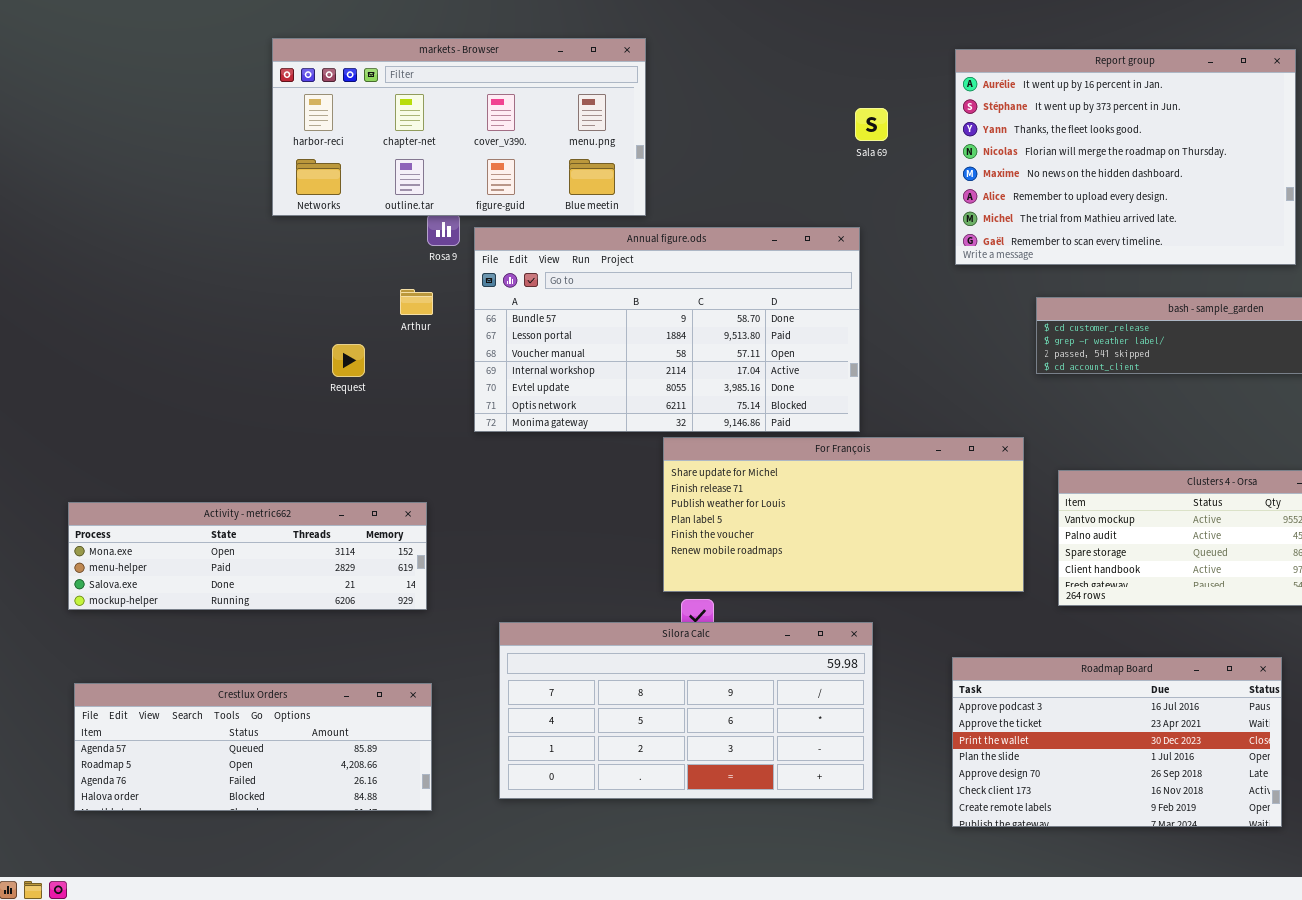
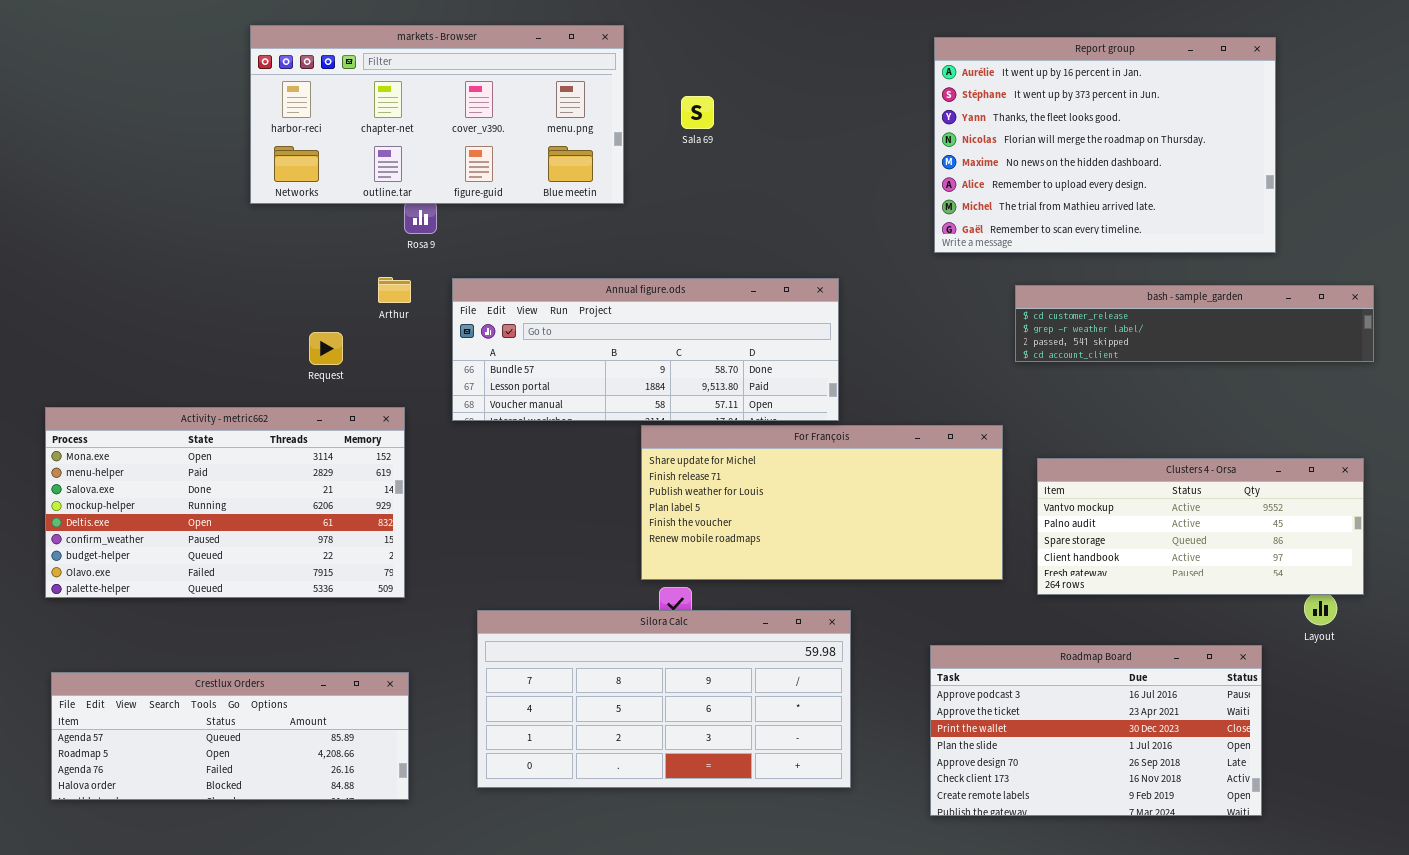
Sala 69: [855,108,888,141] -> [681,96,714,129], moved
Annual figure.ods: [474,227,860,432] -> [452,278,839,421], resized
Activity - metric662: [68,502,427,610] -> [45,407,405,598], resized

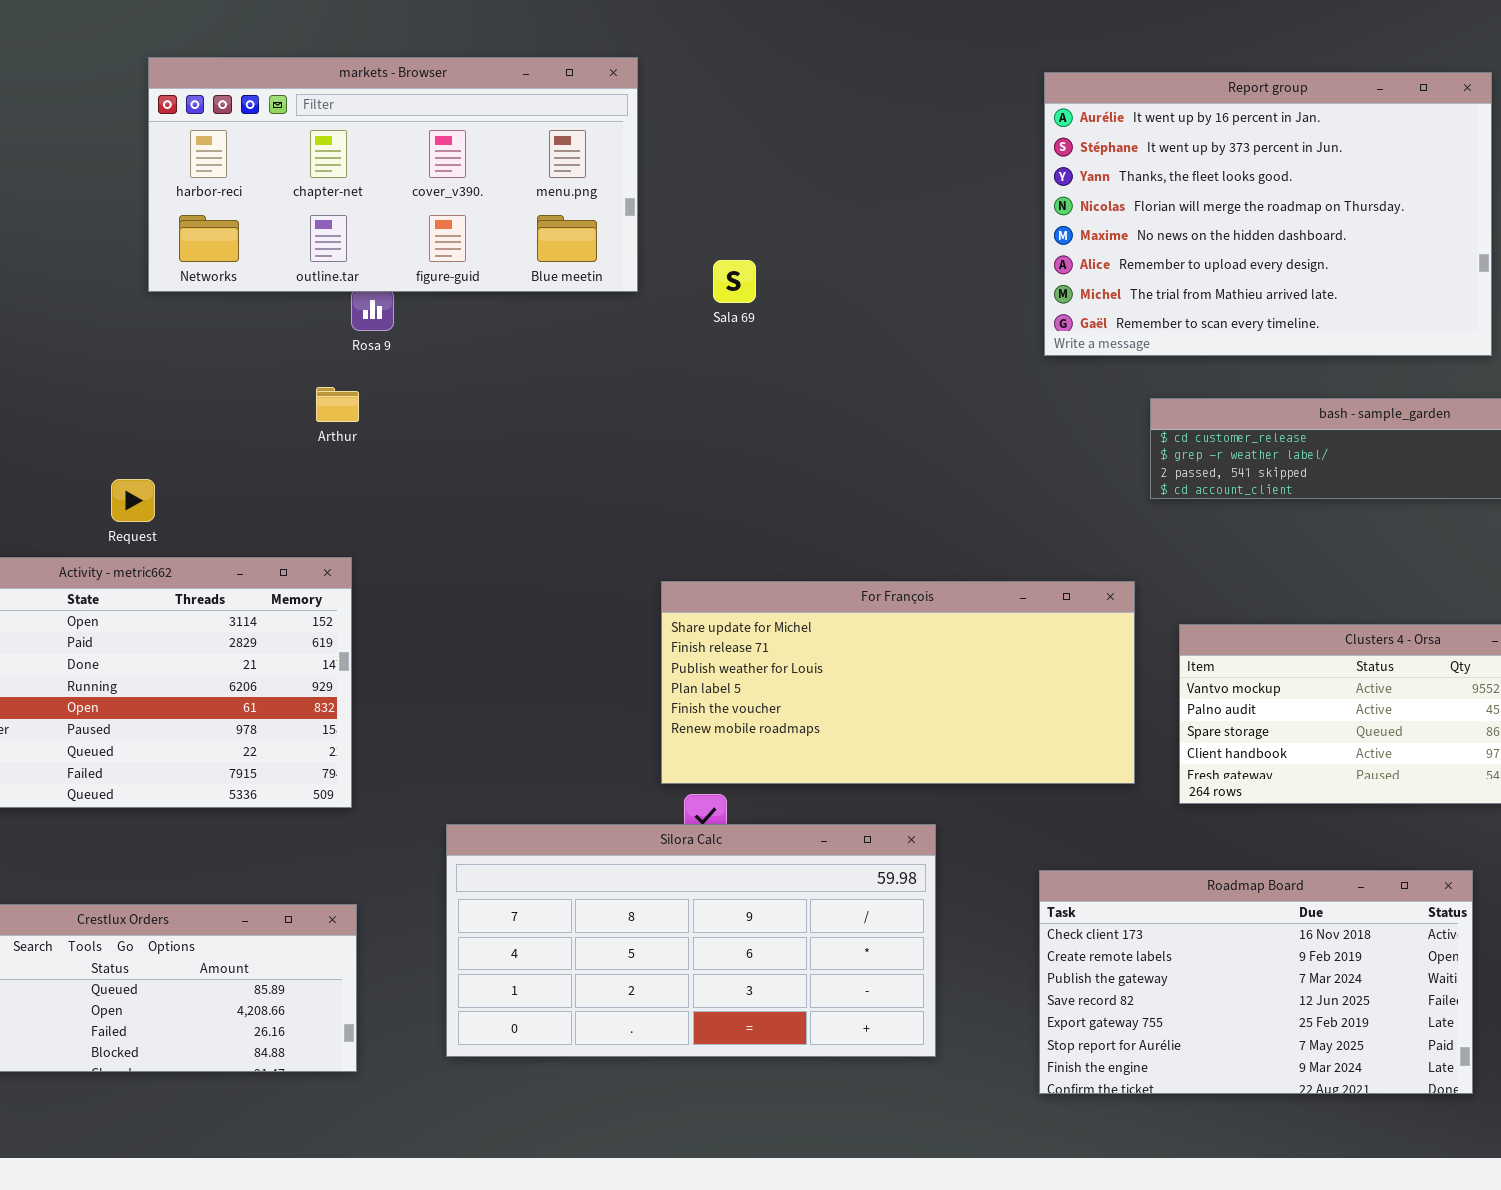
Sala 69: [681,96,714,129] -> [713,260,756,303], moved
Annual figure.ods: [452,278,839,421] -> none, closed
Request: [309,332,343,365] -> [111,479,155,522], moved
Roadmap Board: [930,645,1262,816] -> [1039,870,1473,1094], scrolled down 5 rows

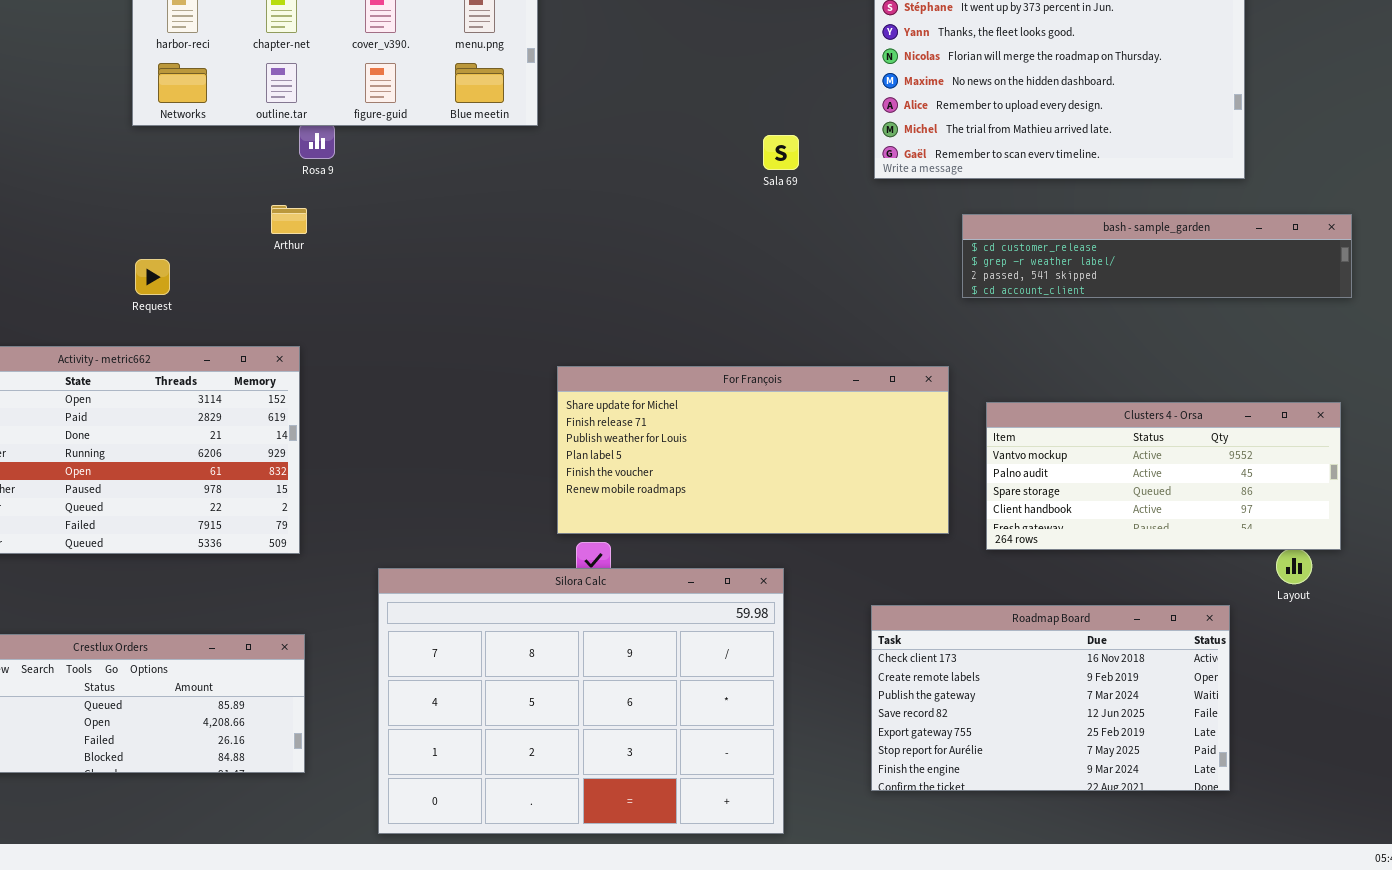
Sala 69: [713,260,756,303] -> [763,135,799,170], moved
Request: [111,479,155,522] -> [135,259,170,295], moved
Silora Calc: [446,824,936,1057] -> [378,568,784,834], resized

